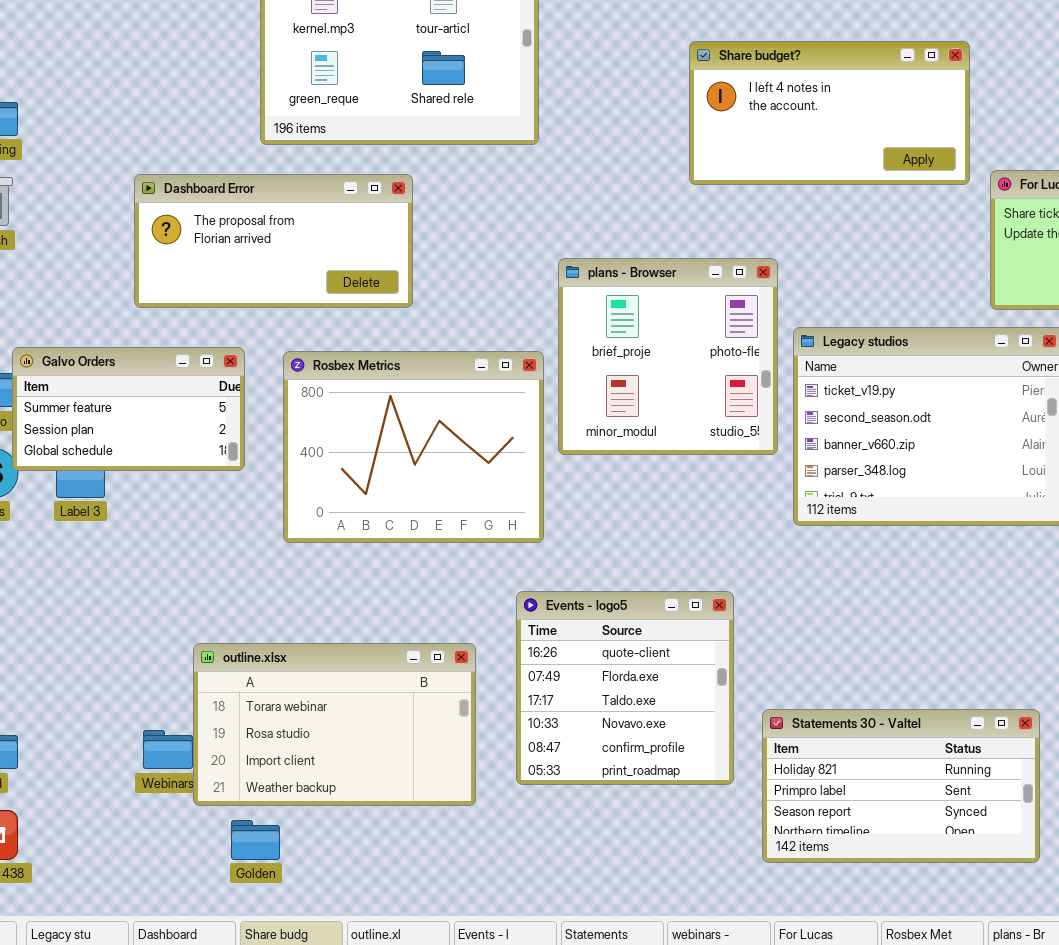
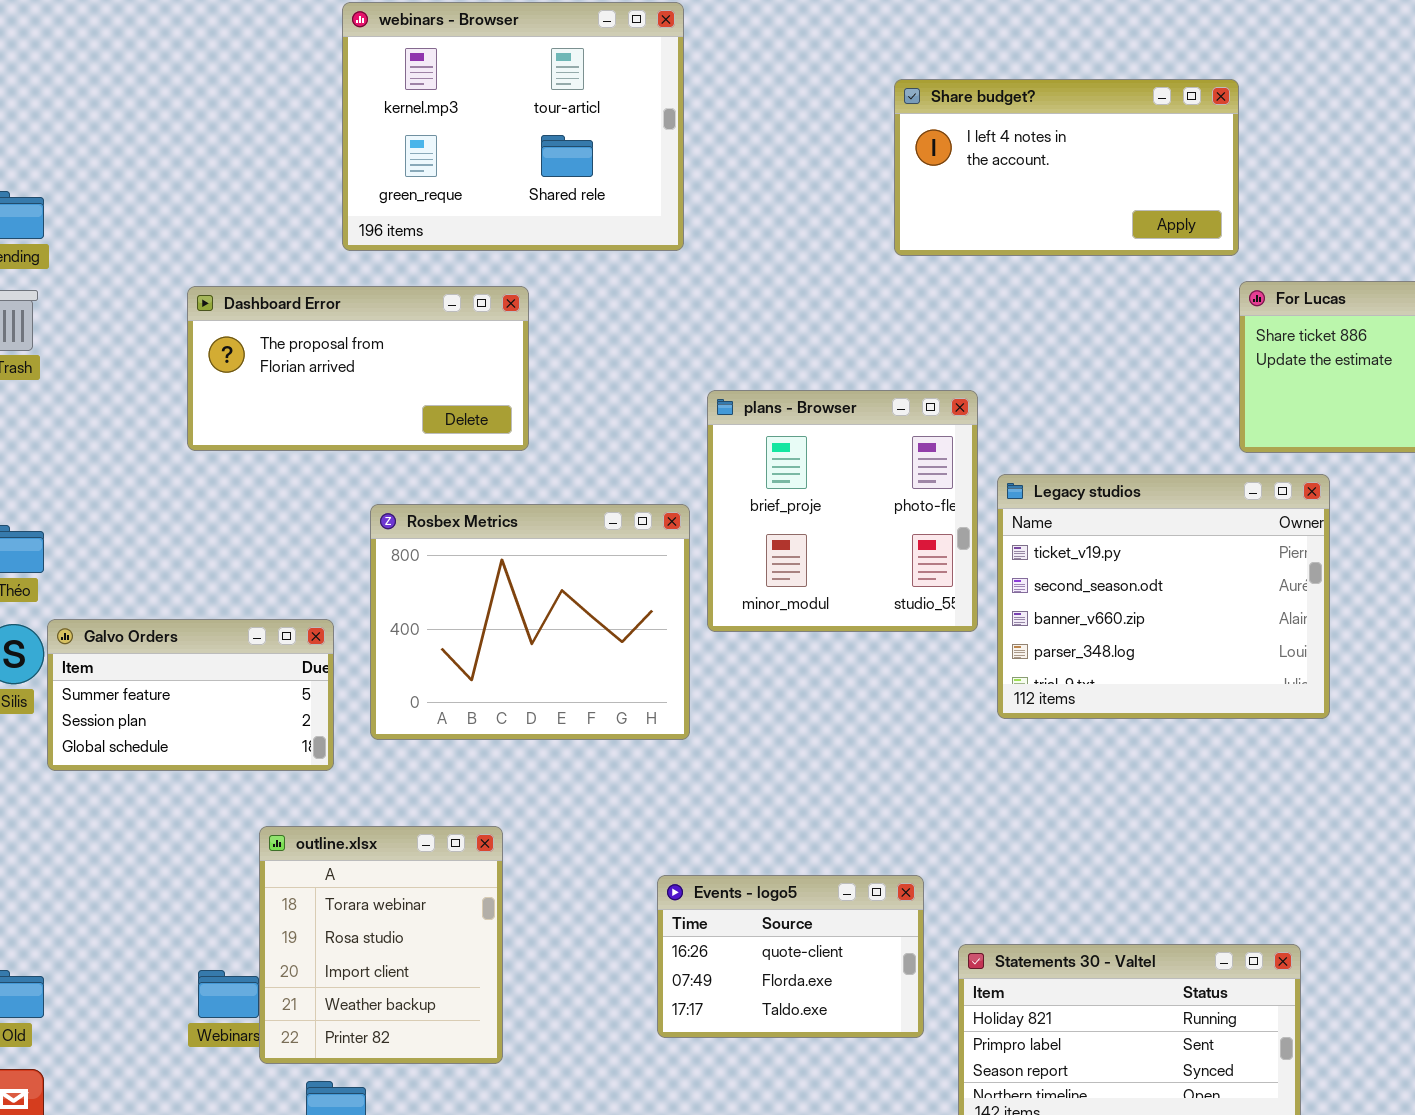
Share budget?: [689,41,970,185] -> [894,79,1239,256], moved
Galvo Orders: [12,347,245,471] -> [47,619,334,771], moved
Events - logo5: [516,591,734,785] -> [657,875,924,1038], resized
outline.xlsx: [193,643,476,806] -> [259,826,503,1064], resized

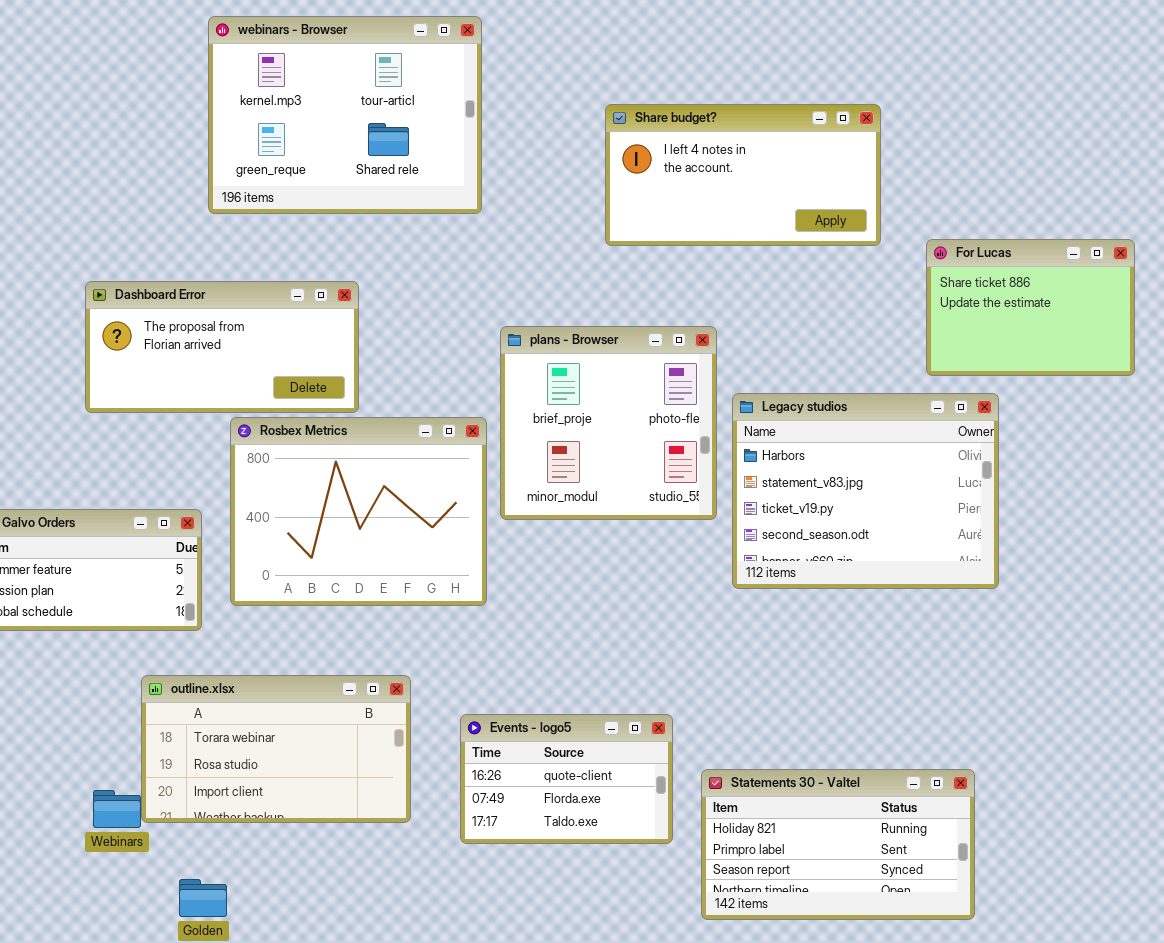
Share budget?: [894,79,1239,256] -> [605,104,881,246], moved
Dashboard Error: [187,286,529,451] -> [85,281,359,413], moved
Legacy studios: [997,474,1330,719] -> [732,393,999,589], scrolled up 2 rows
outline.xlsx: [259,826,503,1064] -> [141,675,411,823], resized

